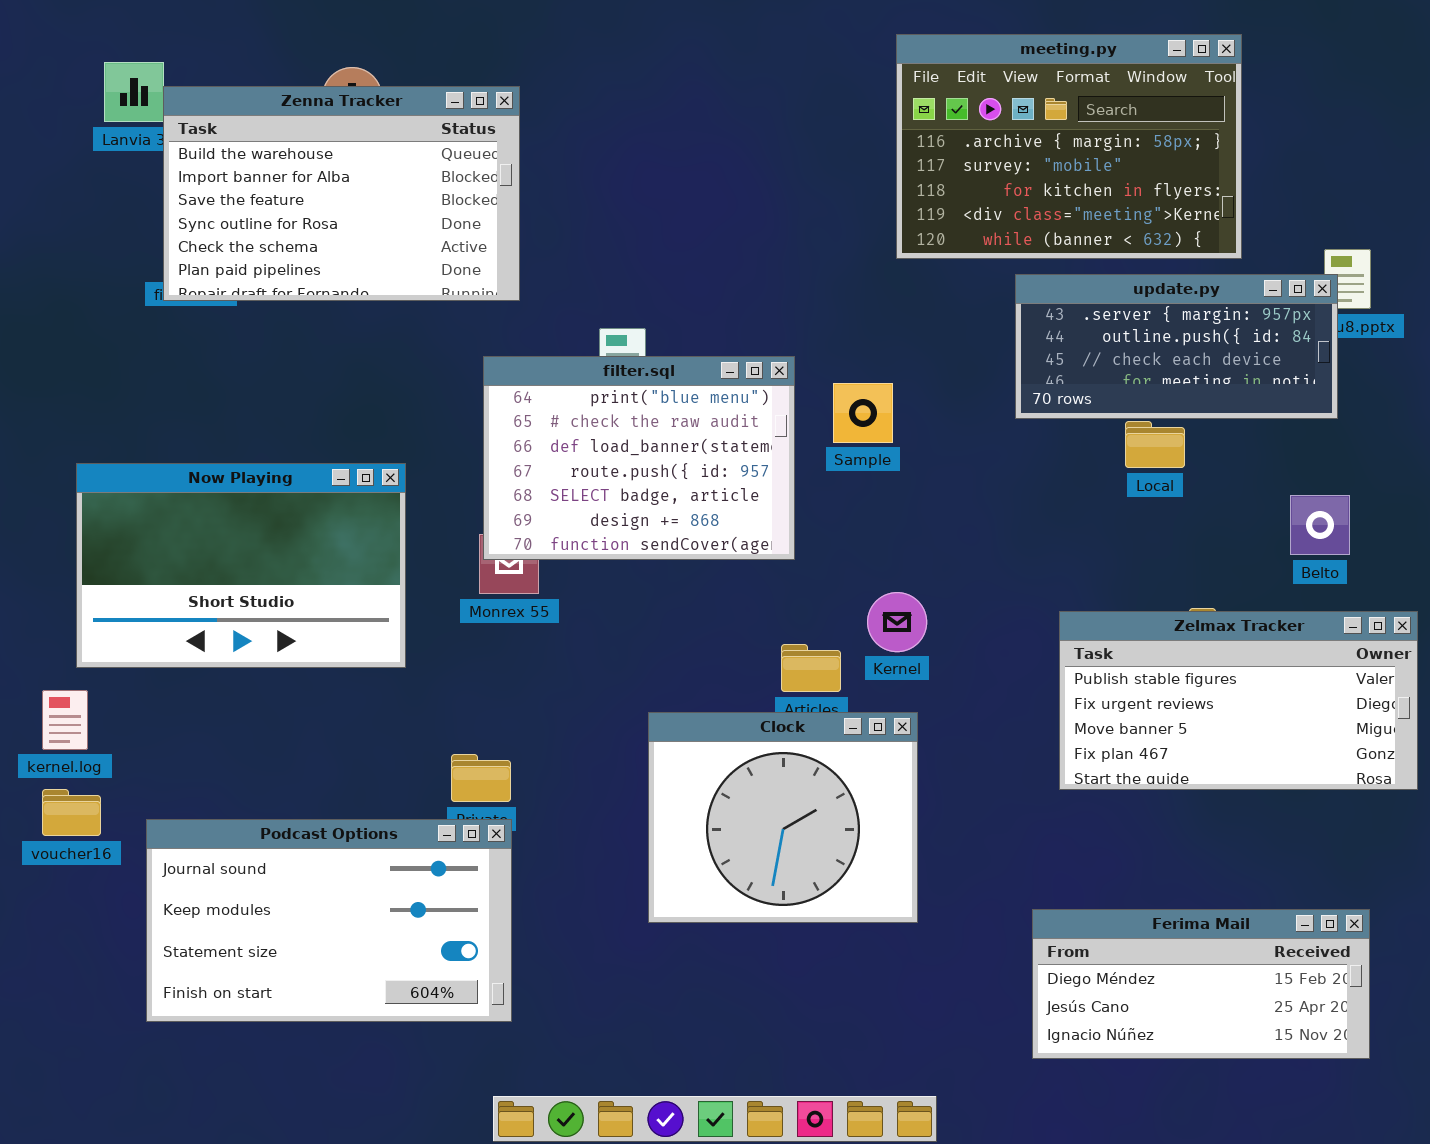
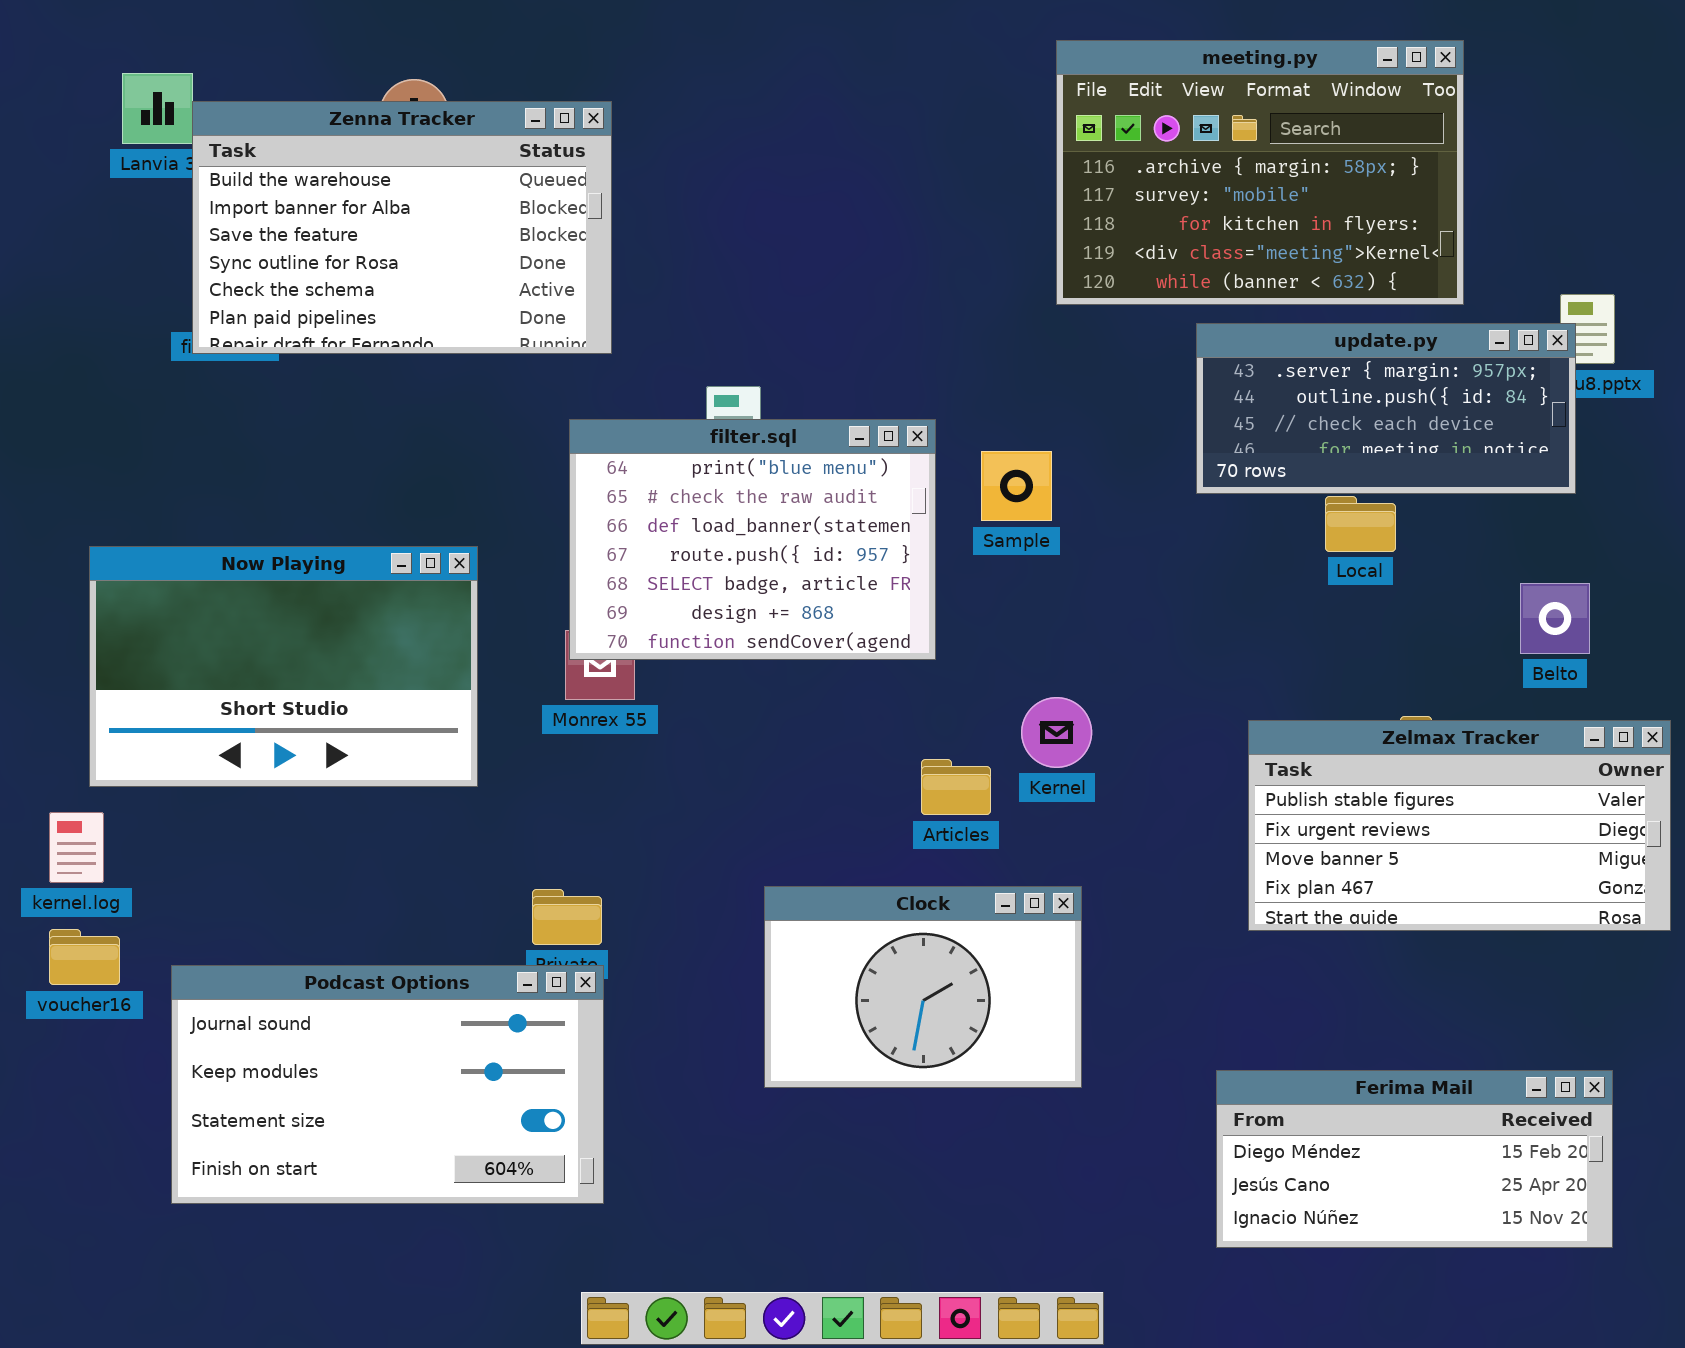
Clock: [648,712,918,923] -> [764,886,1082,1088], resized

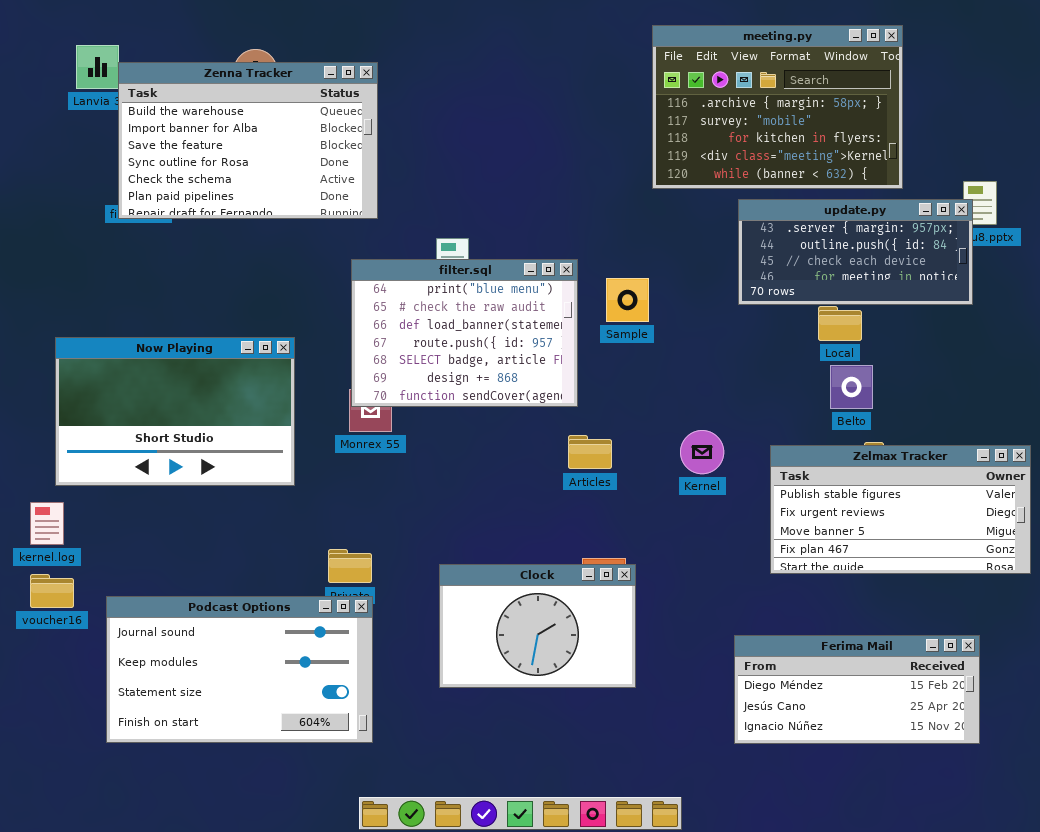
Belto: [1520,583,1590,654] -> [830,365,873,409], moved
Kernel: [1021,697,1092,768] -> [680,430,724,474], moved
Articles: [921,759,991,815] -> [568,435,612,469], moved
Clock: [764,886,1082,1088] -> [439,564,636,688], moved
Ferima Mail: [1216,1070,1613,1248] -> [734,635,980,744], moved

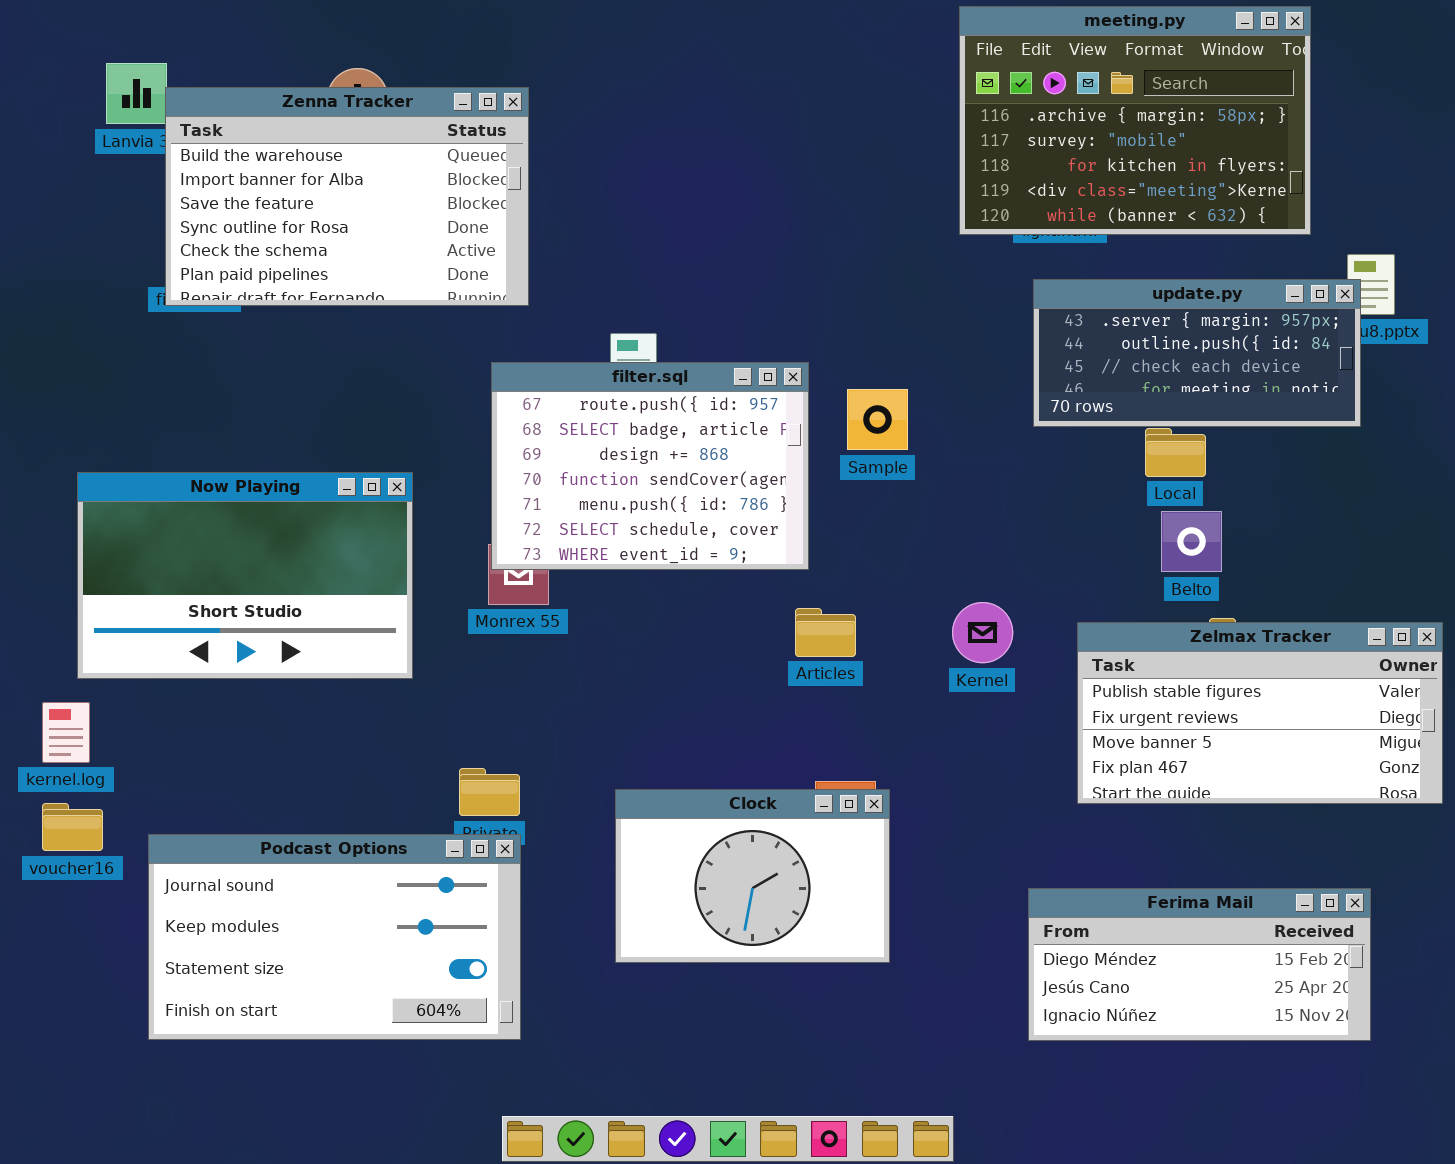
meeting.py: [652,25,903,189] -> [959,6,1311,235], moved
filter.sql: [351,259,578,407] -> [491,362,809,570], scrolled down 3 rows

